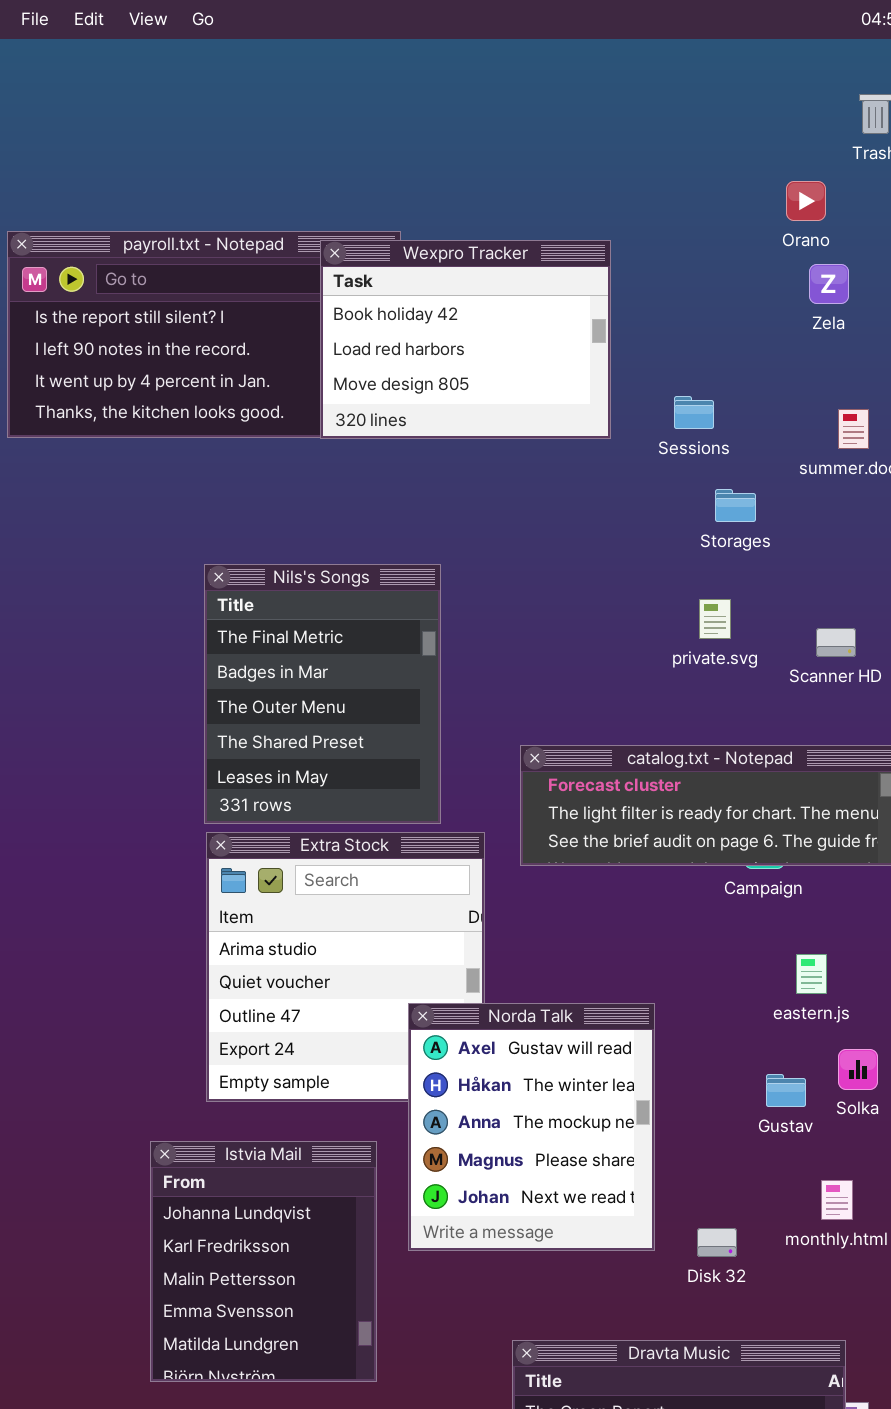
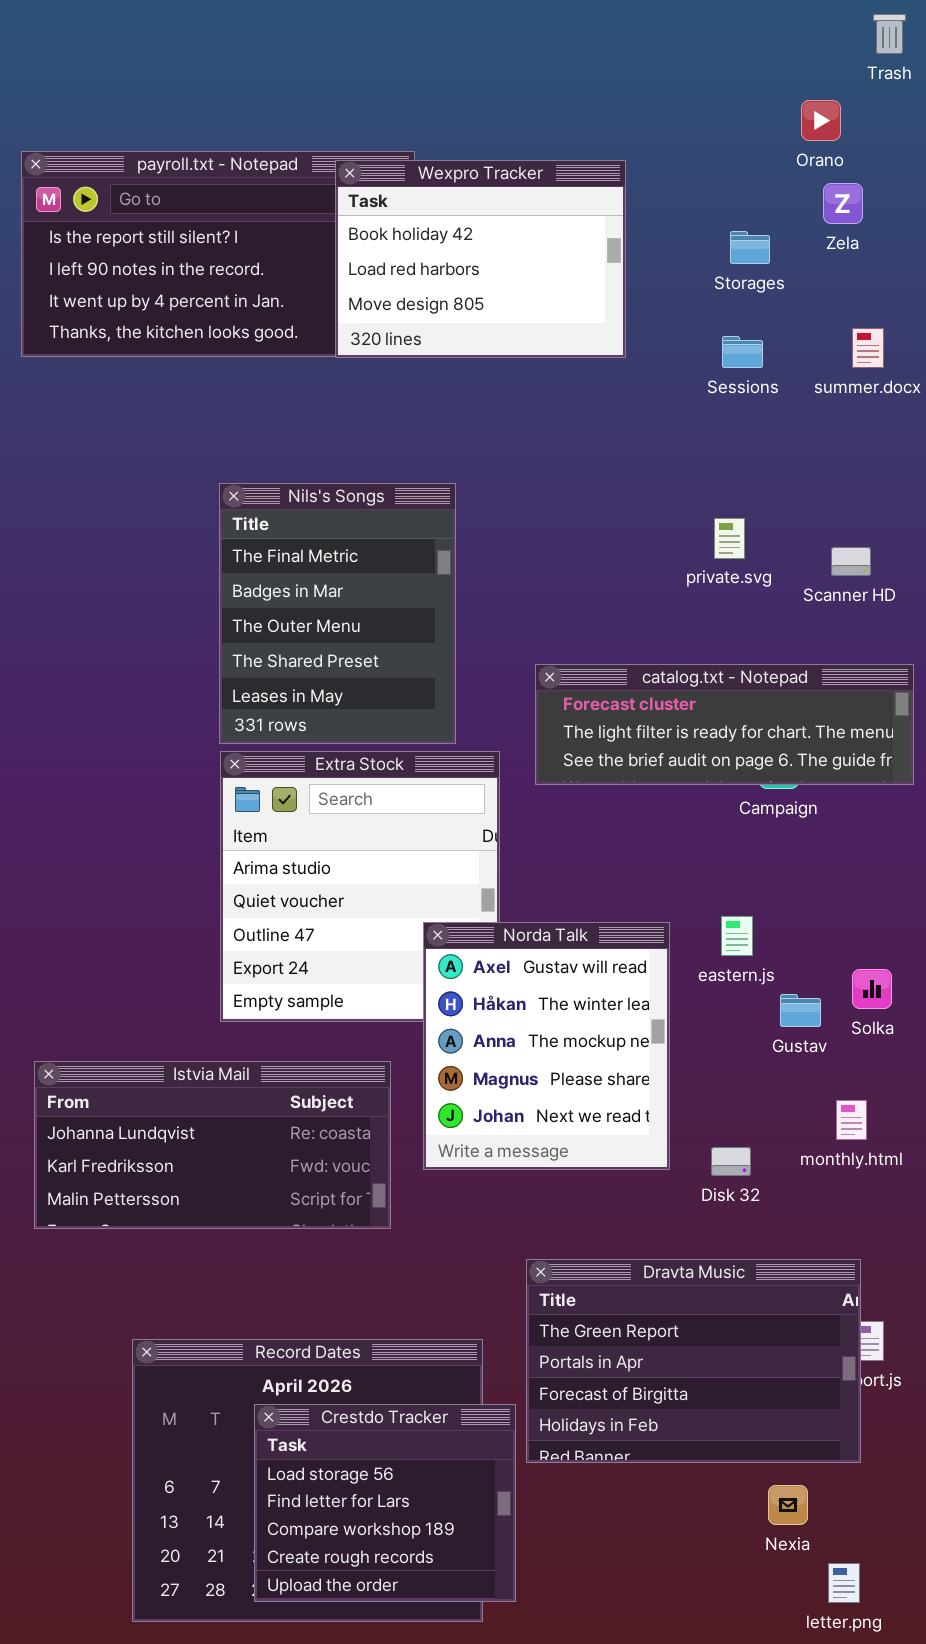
Sessions: [674,396,714,429] -> [722,336,763,368], moved
Storages: [715,489,756,522] -> [730,231,770,264], moved
eastern.js: [796,954,827,994] -> [721,916,753,956], moved
Istvia Mail: [150,1141,377,1382] -> [34,1061,391,1229], resized

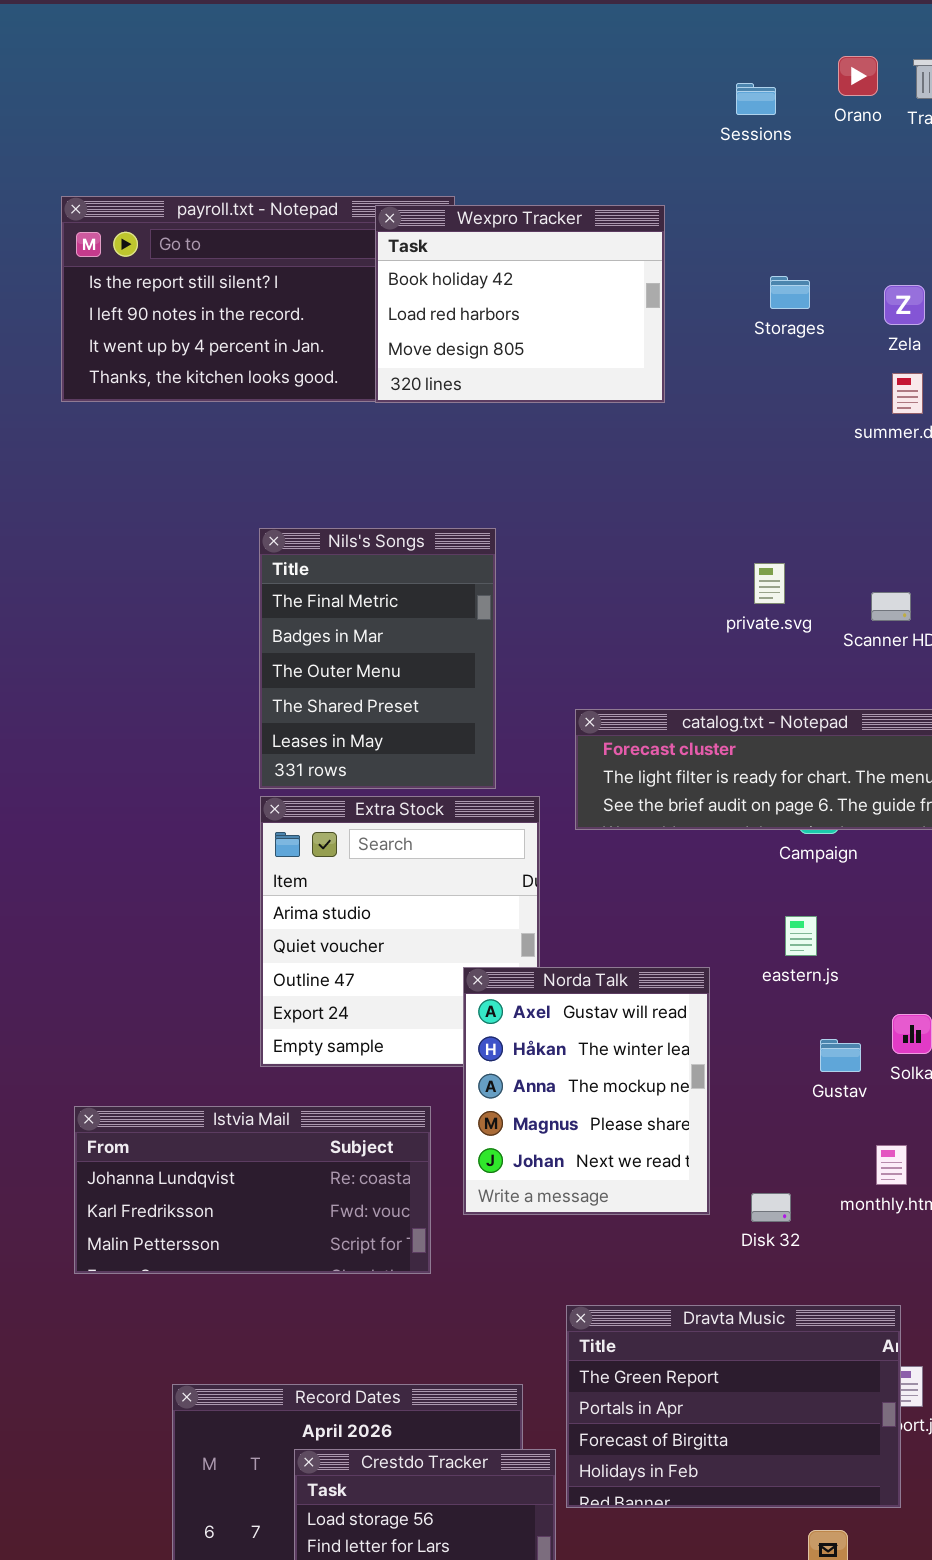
Orano: [801,100,841,141] -> [838,56,878,96], moved
Zela: [823,183,863,224] -> [884,285,925,325], moved
Sessions: [722,336,763,368] -> [736,83,776,115], moved
eastern.js: [721,916,753,956] -> [785,916,817,956], moved

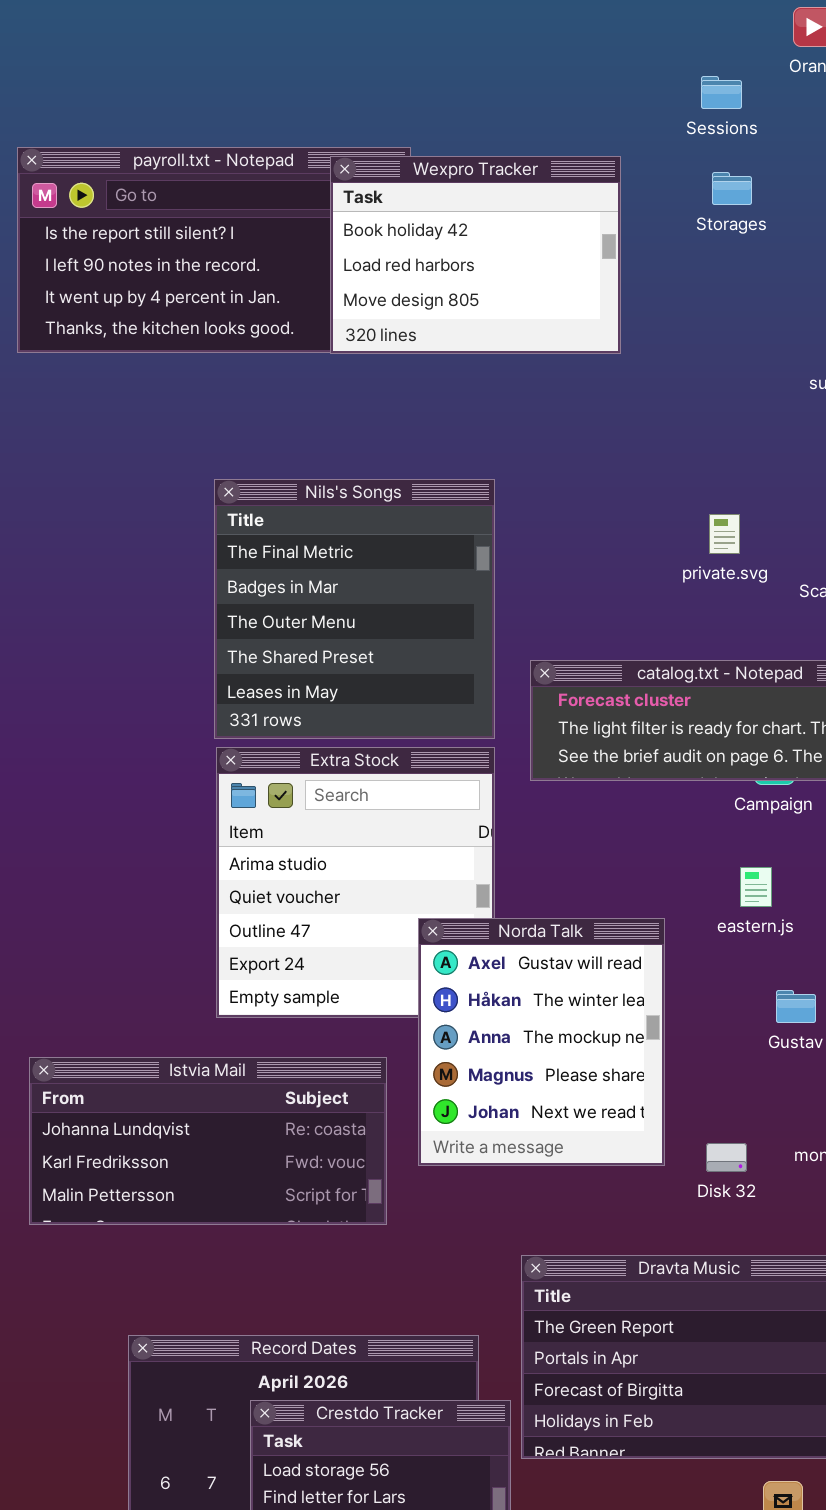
Sessions: [736,83,776,115] -> [701,76,742,109], moved
Storages: [770,276,810,309] -> [712,172,752,205], moved
Nils's Songs: [259,528,496,789] -> [214,479,495,739], resized

